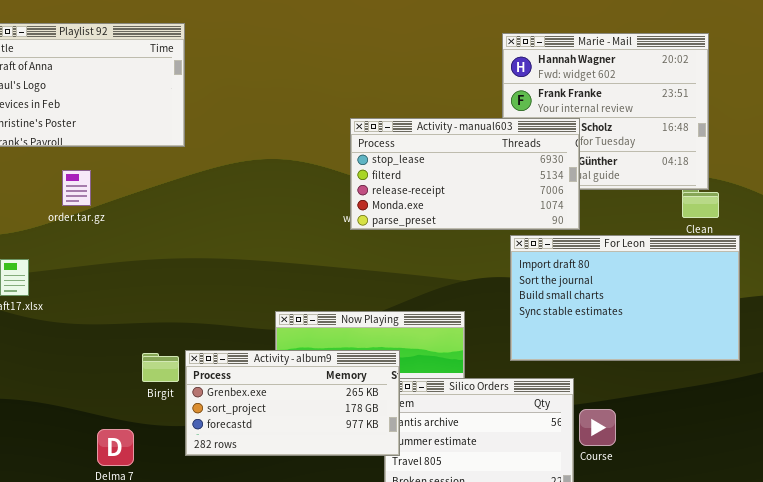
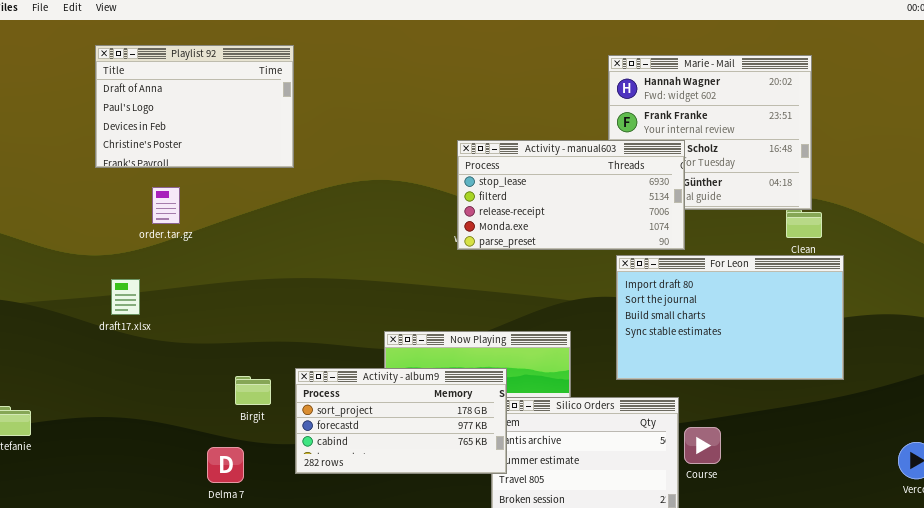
order.tar.gz: [62,170,91,206] -> [152,187,180,224], moved
Activity - album9: [185,350,400,456] -> [295,368,507,474], scrolled down 1 row
Birgit: [142,353,179,382] -> [235,376,271,405], moved

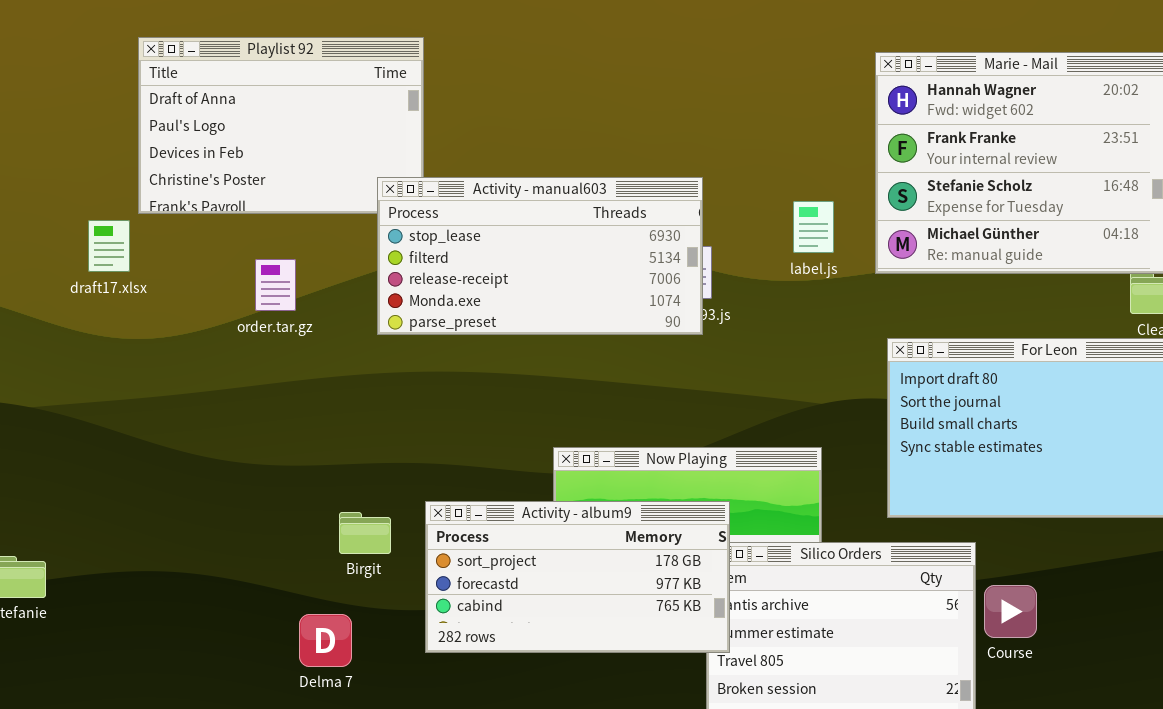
Activity - manual603: [457,140,685,250] -> [377,177,703,335], moved
order.tar.gz: [152,187,180,224] -> [255,259,296,311], moved
draft17.xlsx: [111,279,140,315] -> [88,220,130,272], moved

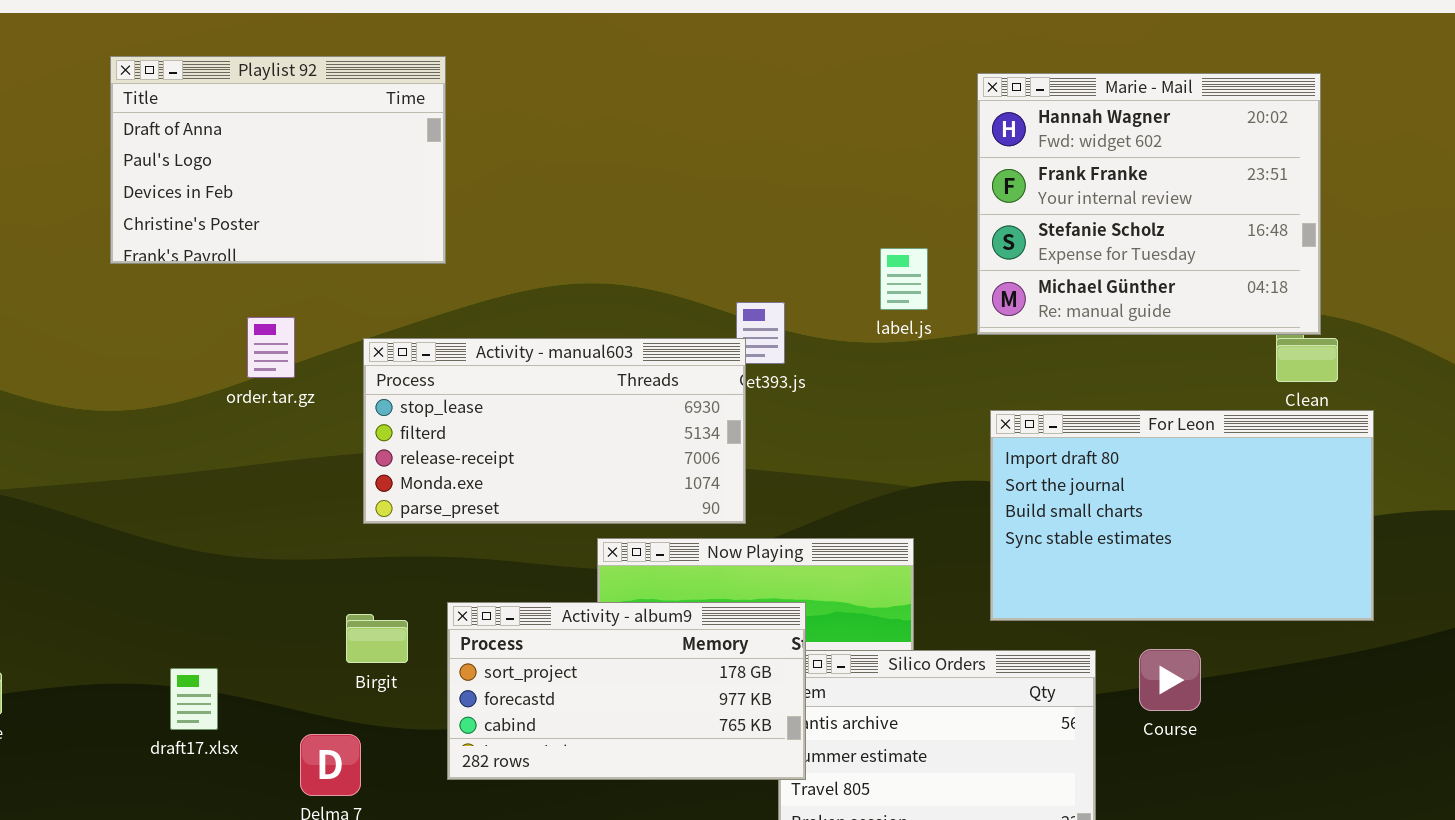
Activity - manual603: [377,177,703,335] -> [363,338,746,524], moved
draft17.xlsx: [88,220,130,272] -> [170,668,218,730], moved
Course: [984,585,1037,638] -> [1139,649,1201,711], moved

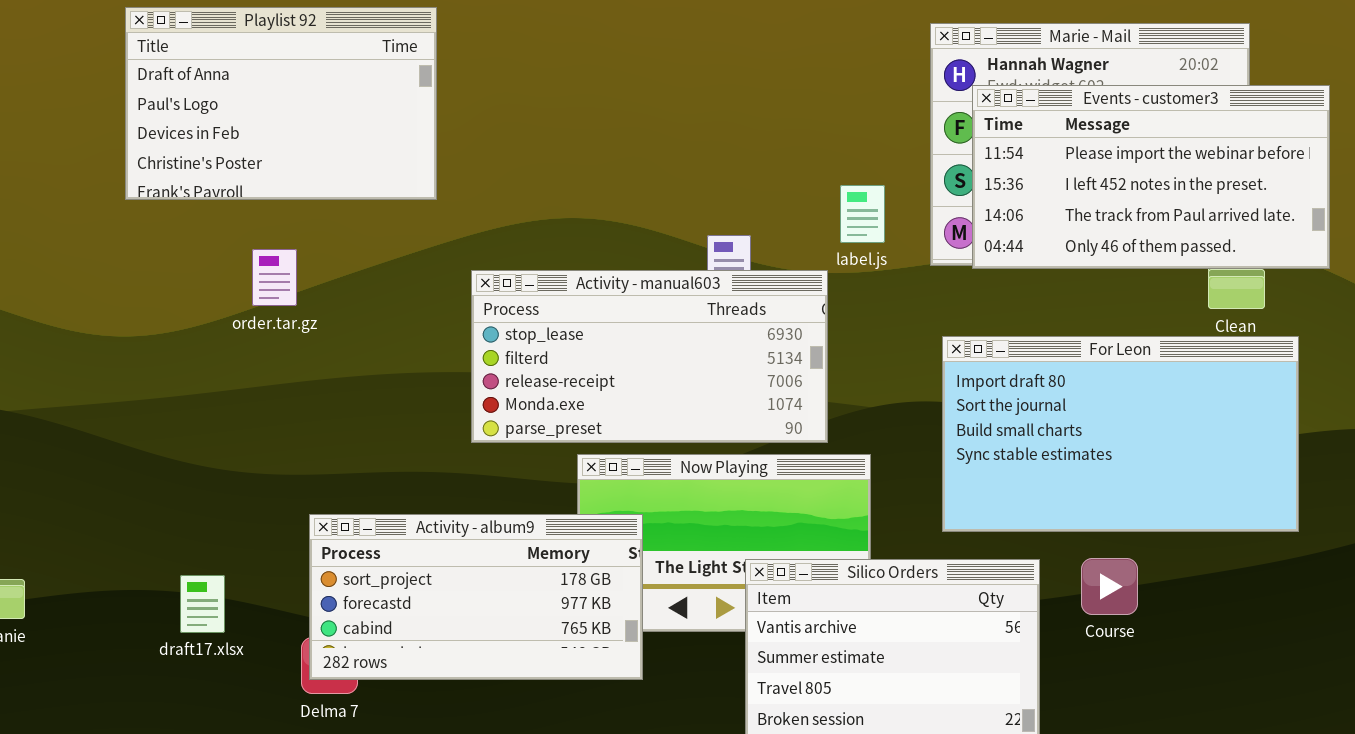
Events - customer3: none -> [972,85,1330,269], opened
Activity - manual603: [363,338,746,524] -> [471,270,828,443], moved
Activity - album9: [447,602,806,780] -> [309,514,643,680], moved

